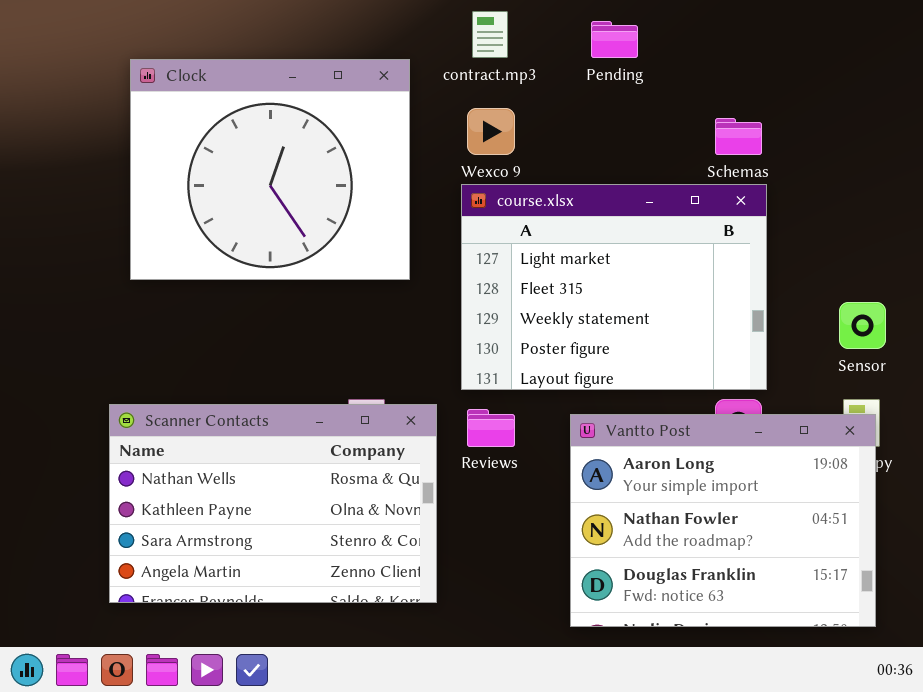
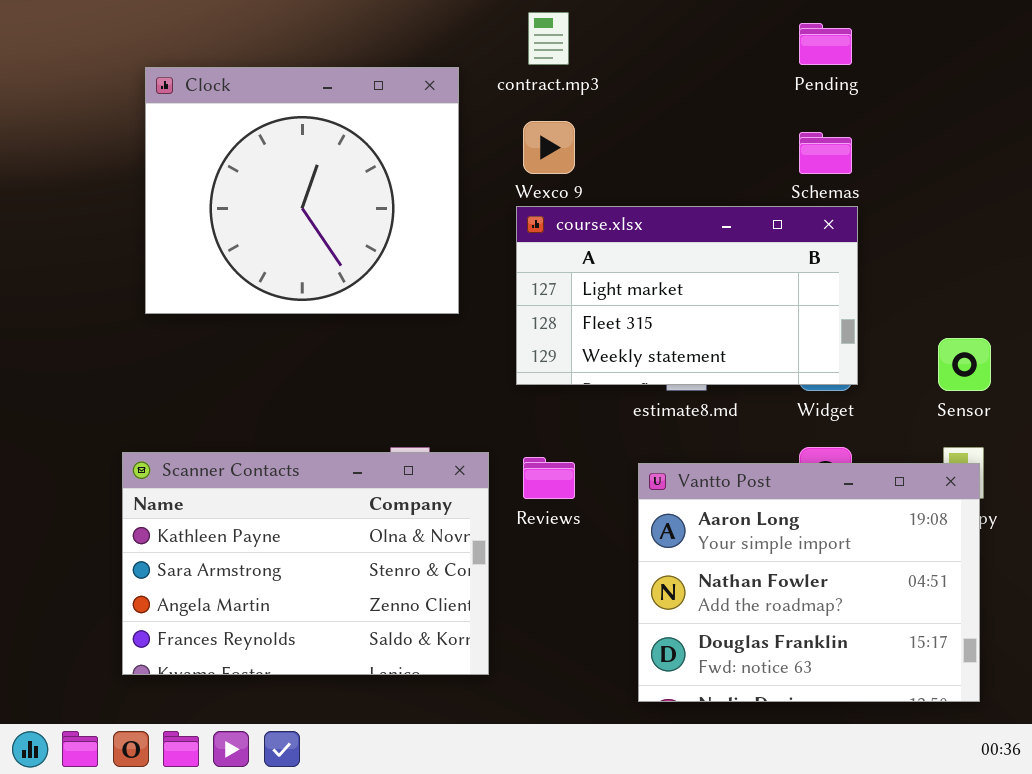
Pending: [591,21,638,58] -> [799,23,852,65], moved
course.xlsx: [461,184,767,390] -> [516,206,858,385], resized
Scanner Contacts: [109,404,437,603] -> [122,452,489,675], scrolled down 1 row

